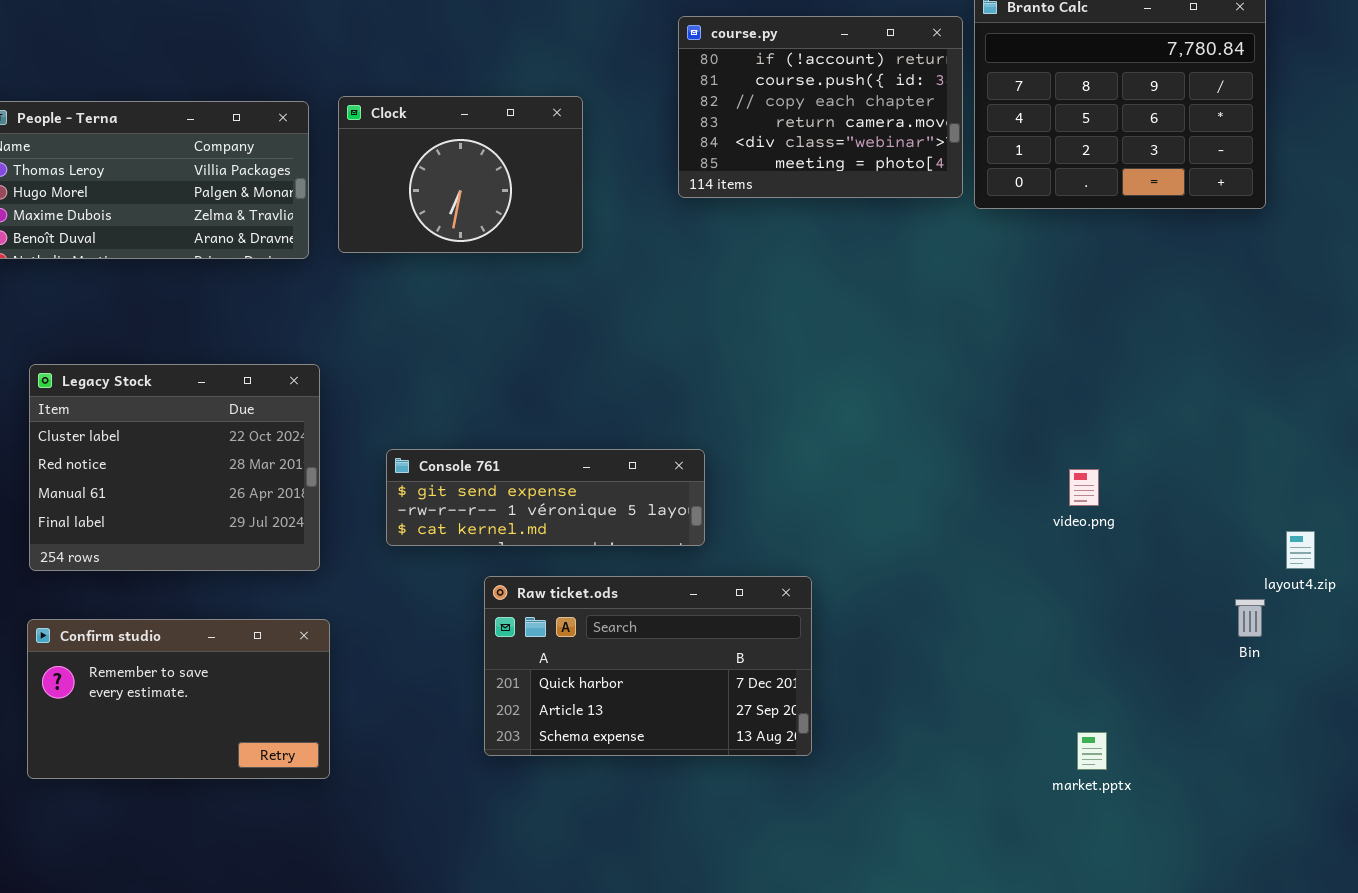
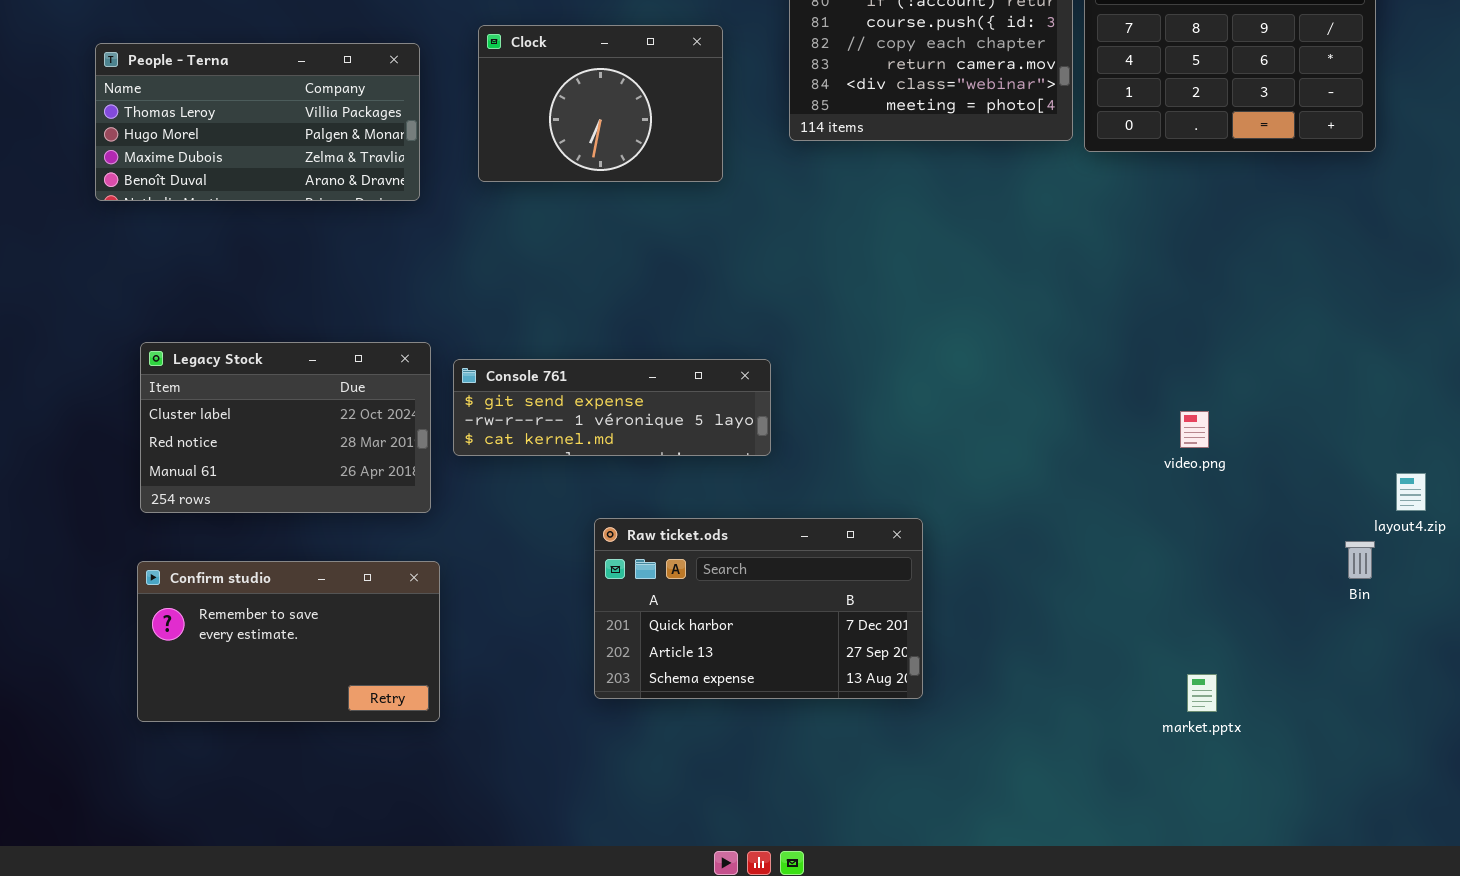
Clock: [338,96,583,253] -> [478,25,723,182], moved
Legacy Stock: [29,364,320,571] -> [140,342,431,513], resized
Console 761: [386,449,705,546] -> [453,359,771,456], moved

